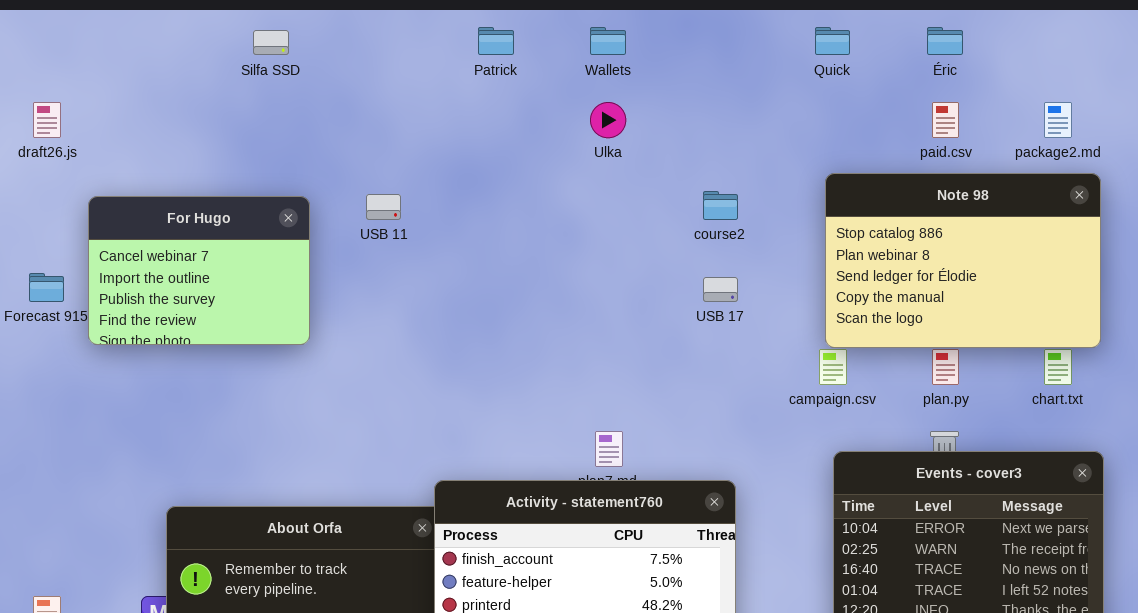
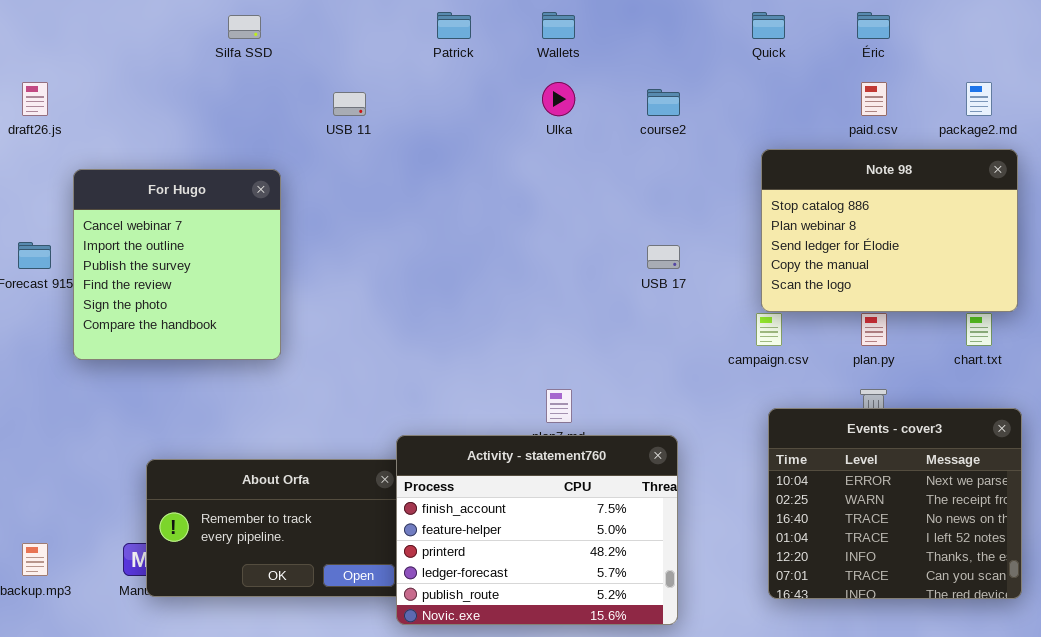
course2: [703,191,738,220] -> [647,89,680,116], moved
USB 11: [366,194,401,220] -> [333,92,366,116], moved
For Hugo: [88,196,310,345] -> [73,169,281,360], resized

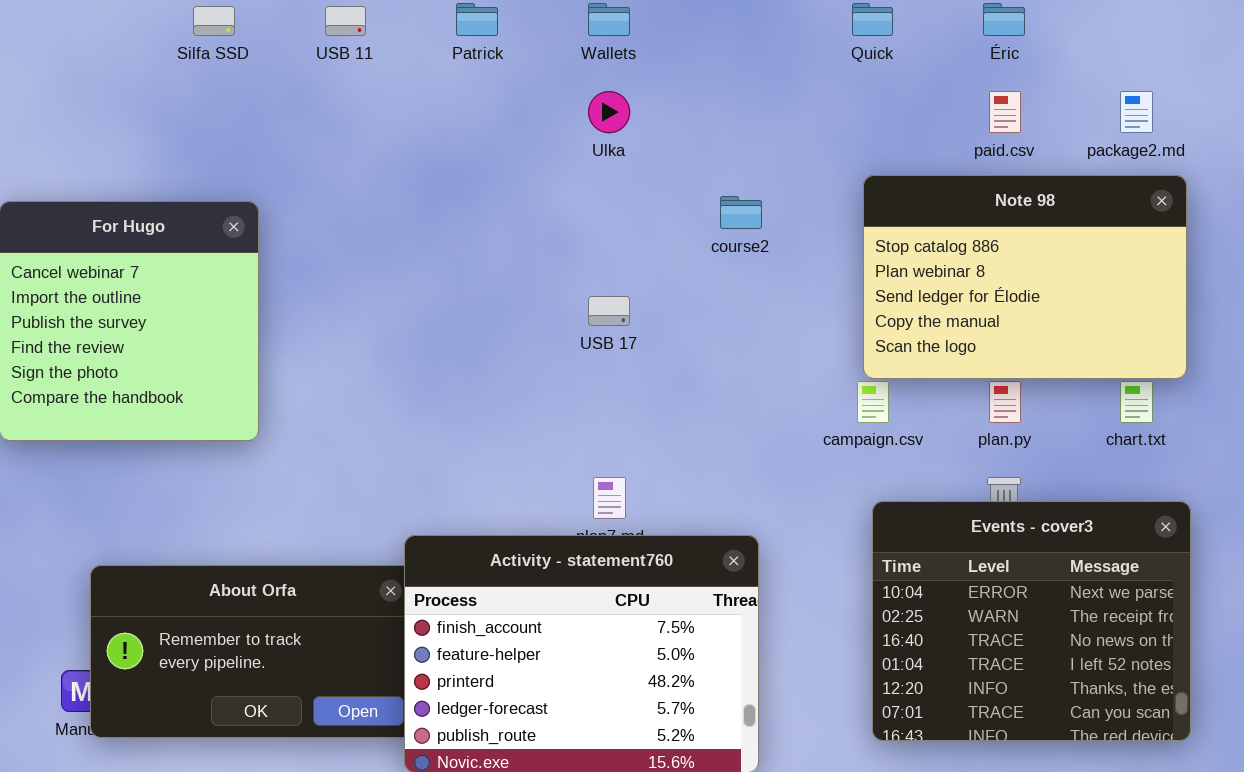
course2: [647,89,680,116] -> [720,196,762,229], moved
USB 11: [333,92,366,116] -> [325,6,366,36], moved
USB 17: [647,245,680,269] -> [588,296,630,326], moved

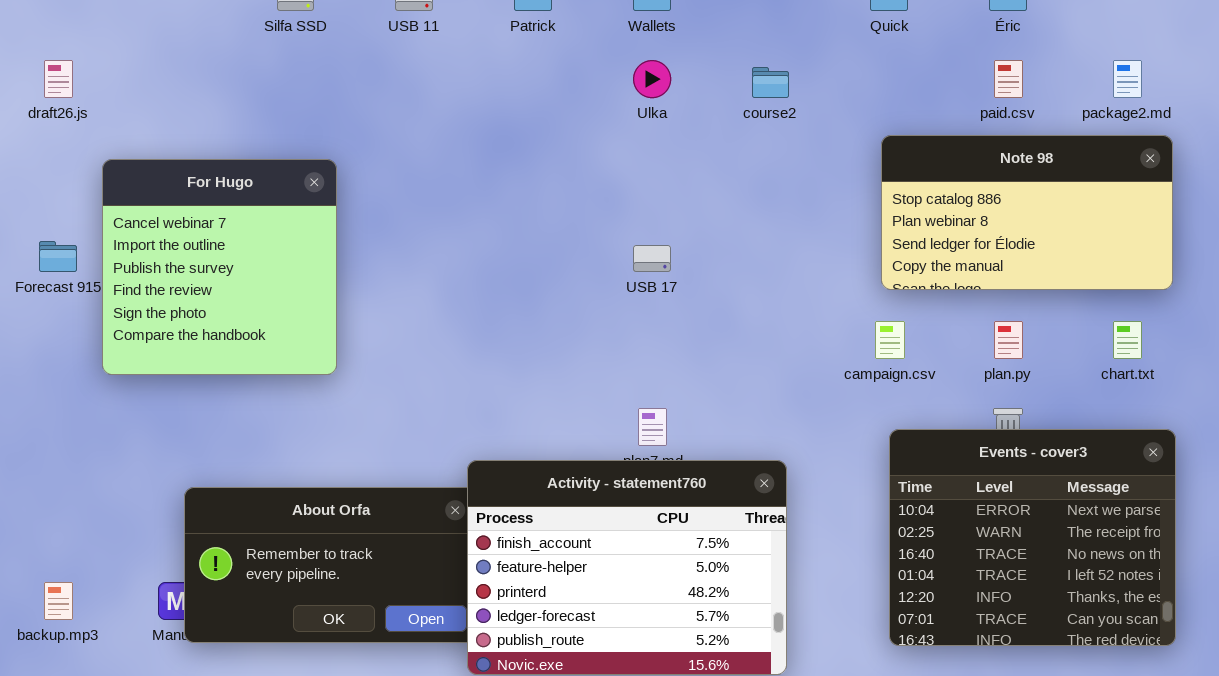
Note 98: [863,175,1187,379] -> [881,135,1173,290], resized
course2: [720,196,762,229] -> [752,67,789,98], moved

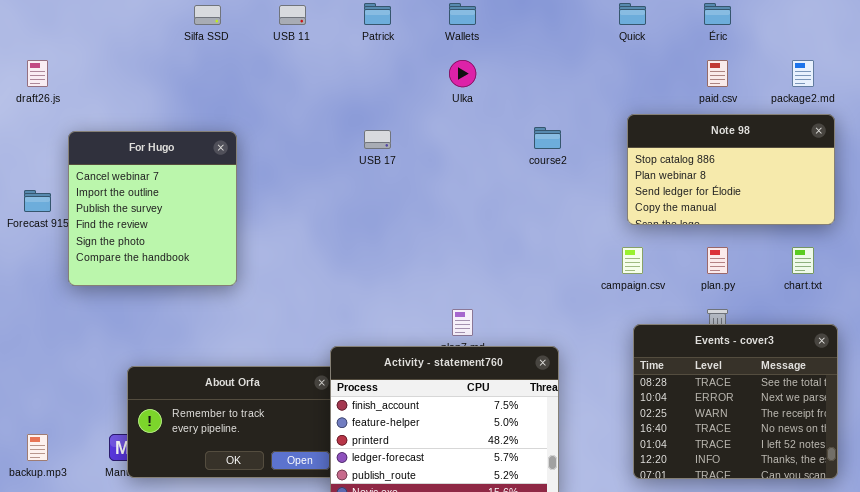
course2: [752,67,789,98] -> [534,127,561,149], moved
USB 17: [633,245,671,272] -> [364,130,391,149], moved
Events - cover3: [889,429,1176,646] -> [633,324,838,479], scrolled up 1 row

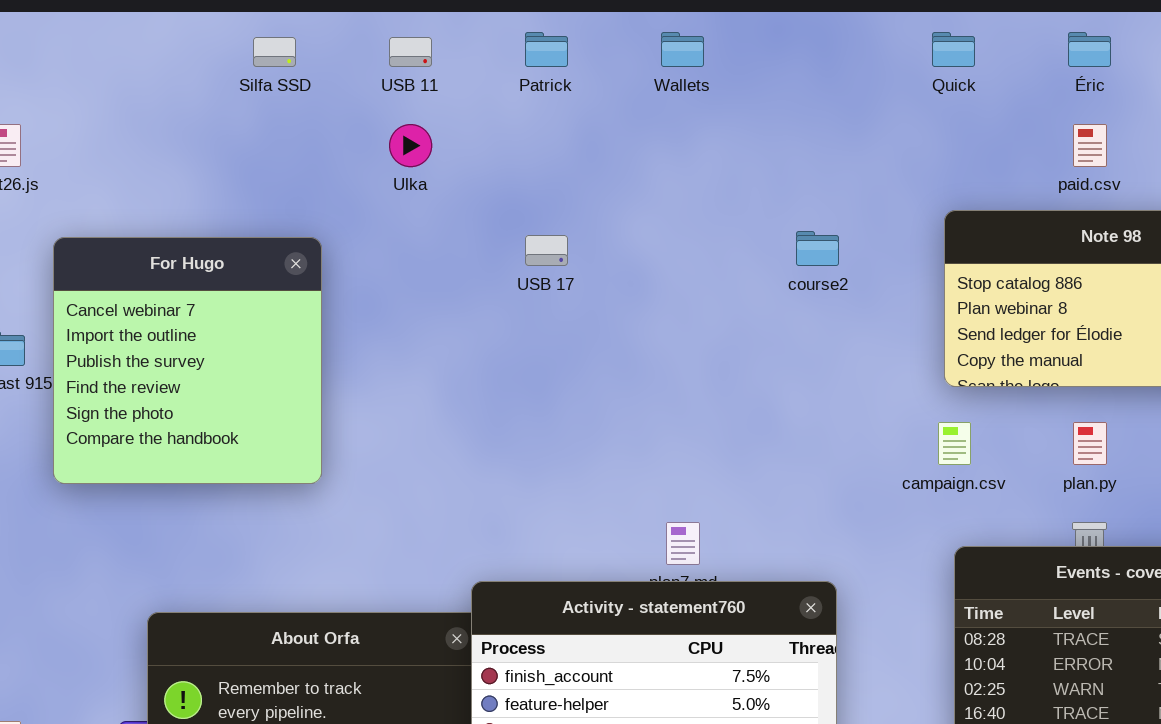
Ulka: [449,60,476,87] -> [389,124,432,167], moved

